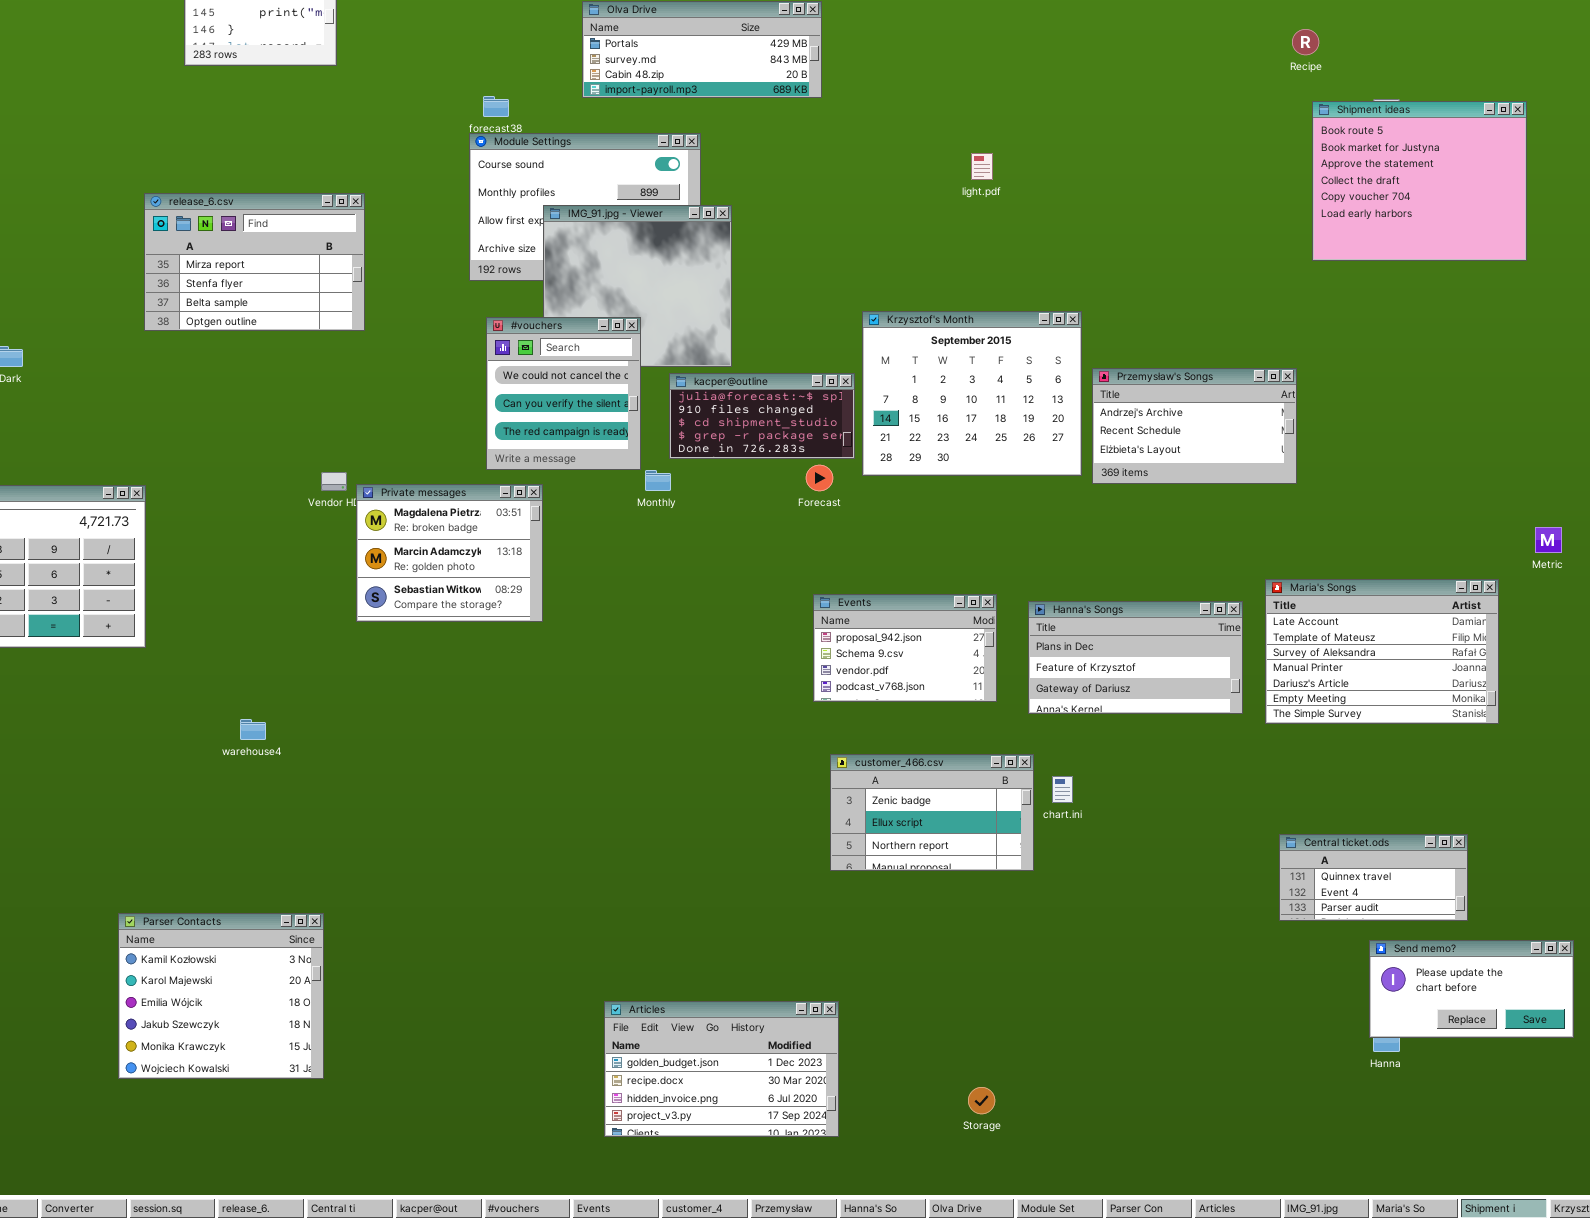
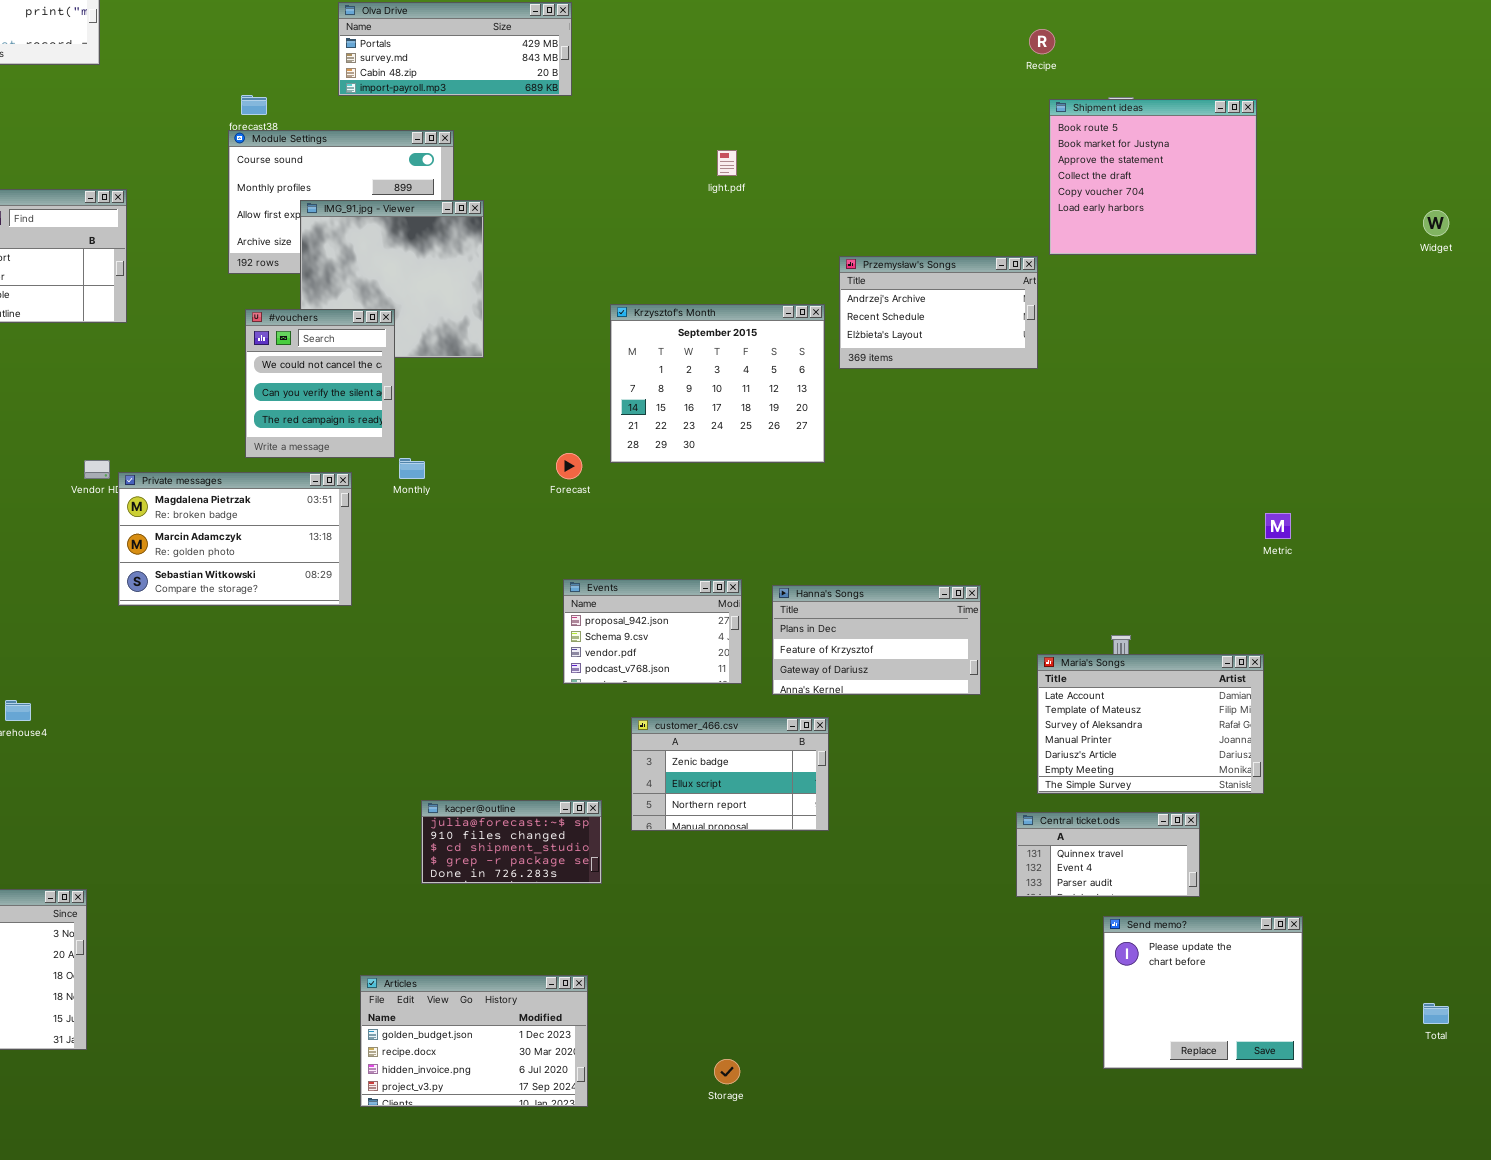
Przemysław's Songs: [1092,368,1297,484] -> [839,256,1038,369], moved
kacper@outline: [669,373,855,459] -> [421,800,602,884], moved
Private messages: [356,484,543,622] -> [118,472,352,606], resized
Maria's Songs: [1265,579,1499,724] -> [1037,654,1264,794], moved
customer_466.csv: [830,754,1034,871] -> [631,717,829,831], moved
Send memo?: [1369,940,1574,1038] -> [1103,916,1303,1069], resized

